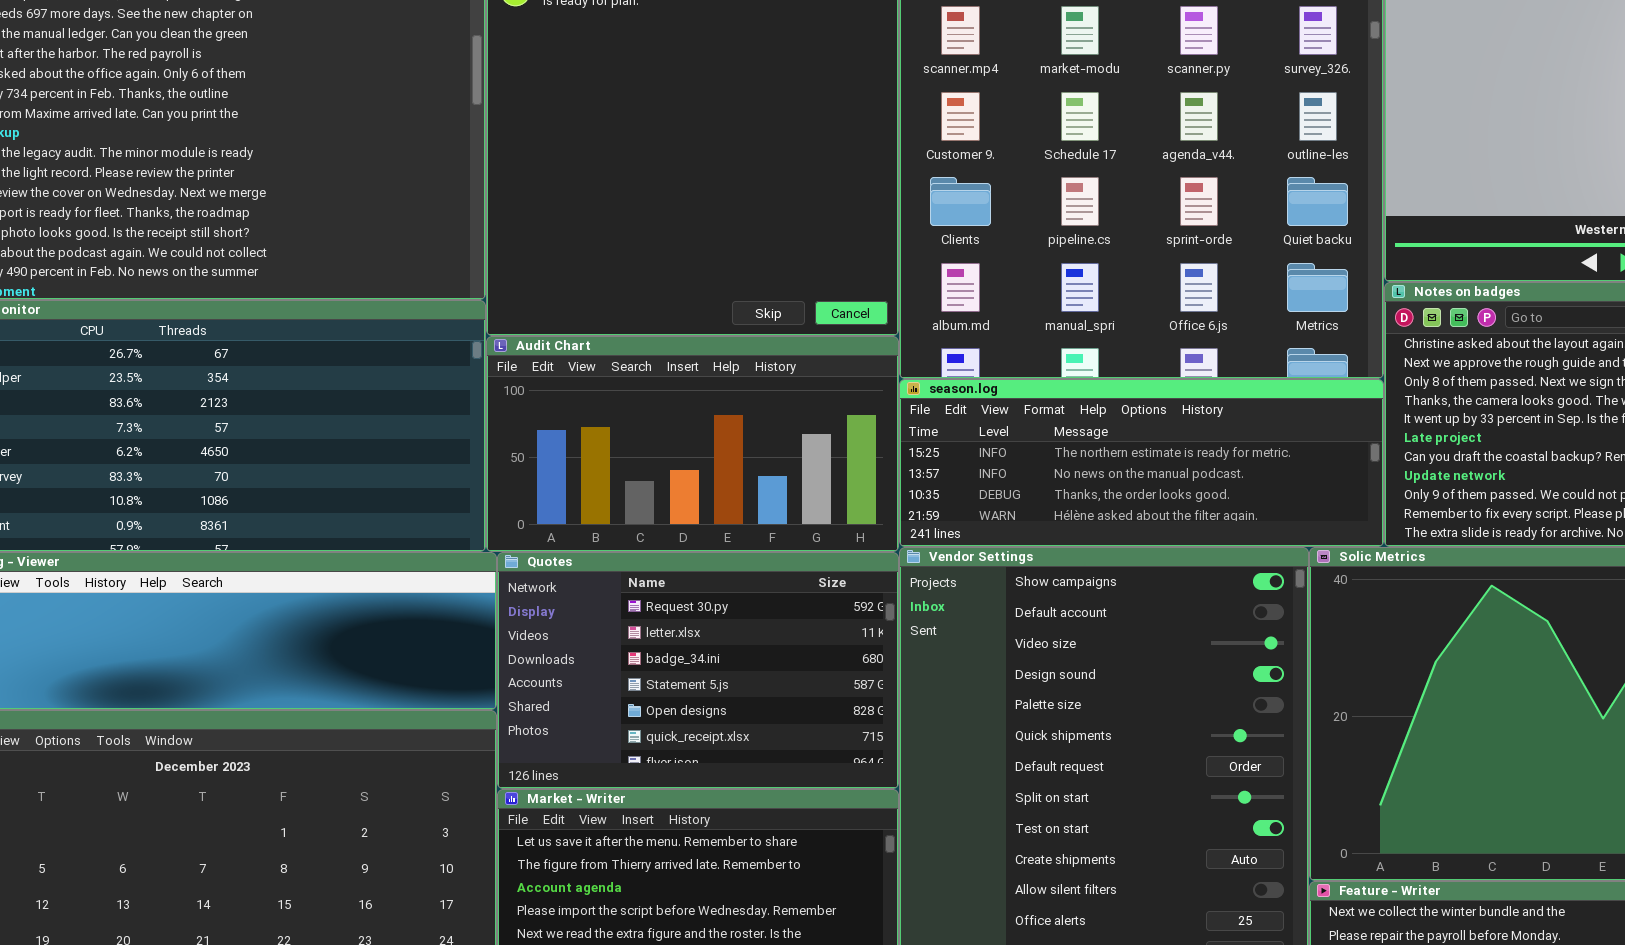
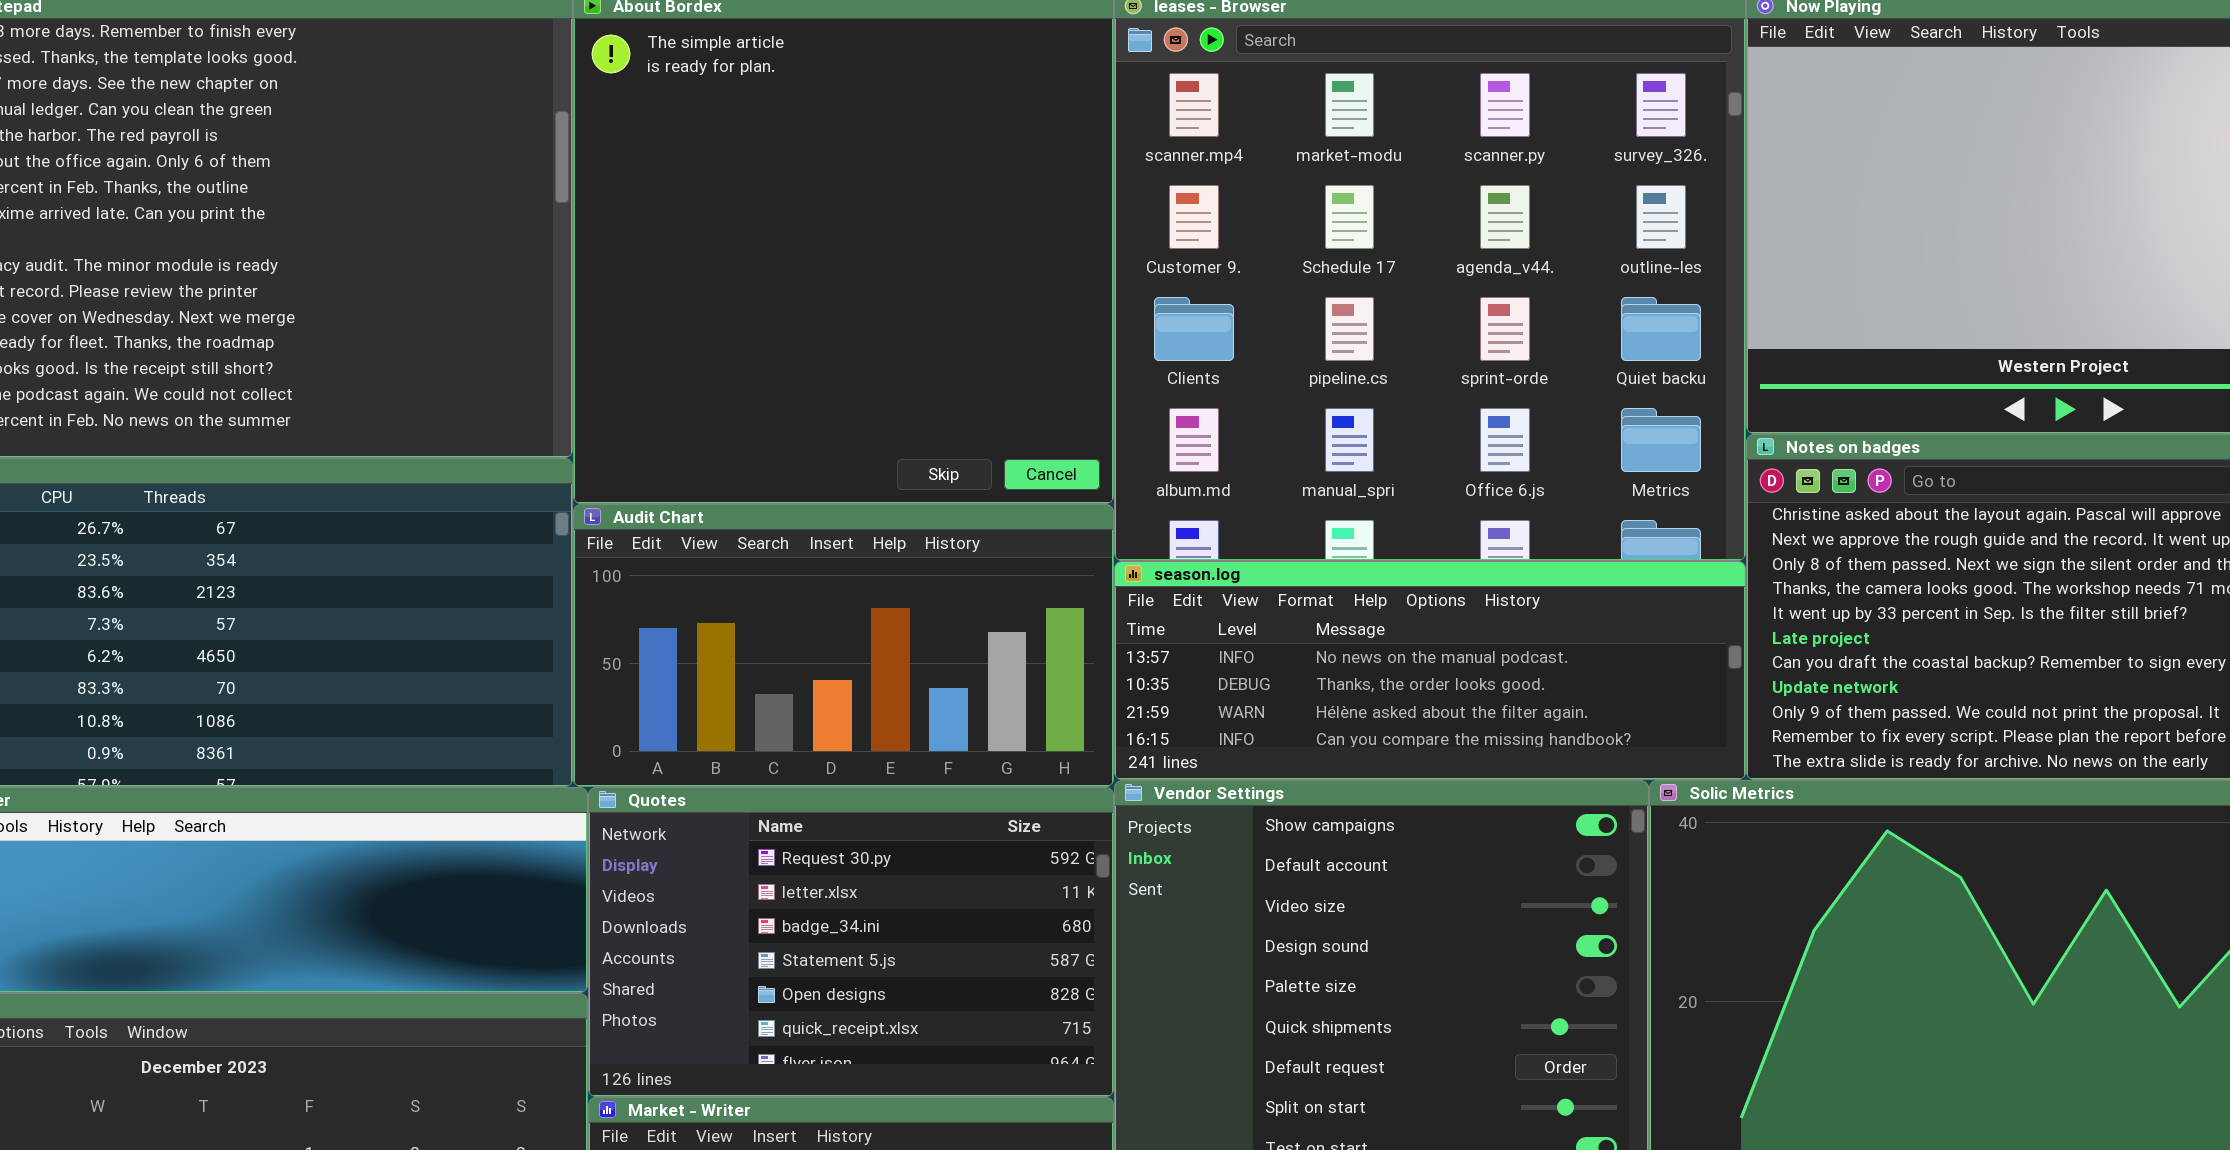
season.log: [899,379,1384,547] -> [1114,561,1746,780], scrolled down 1 row

